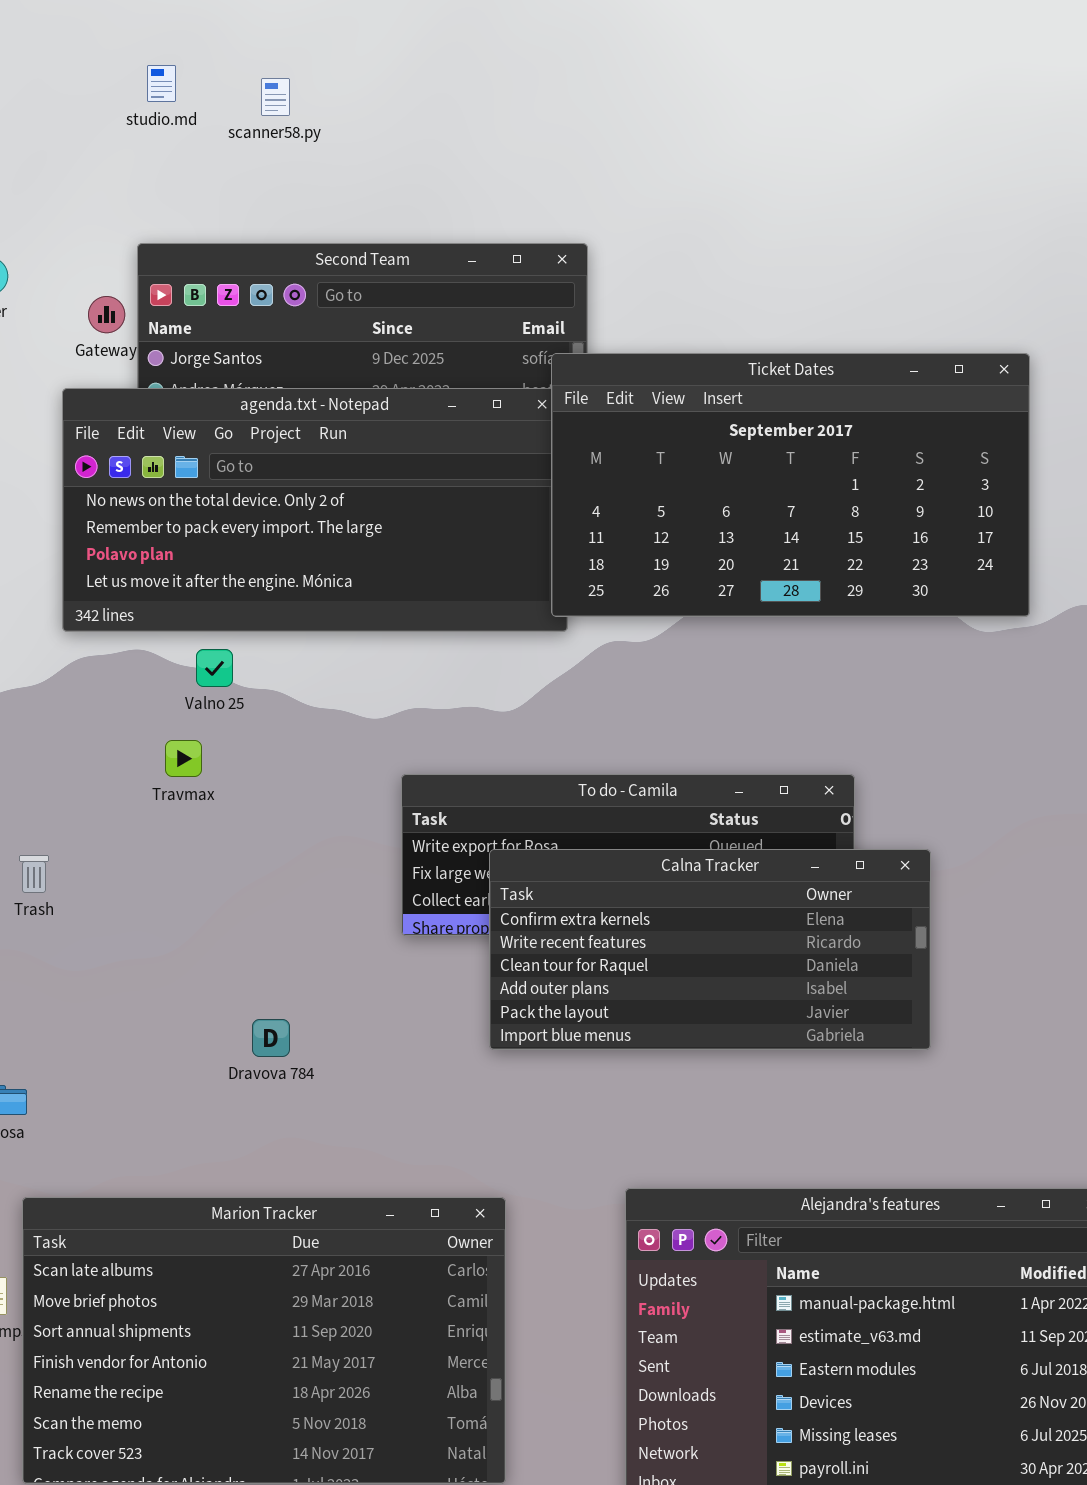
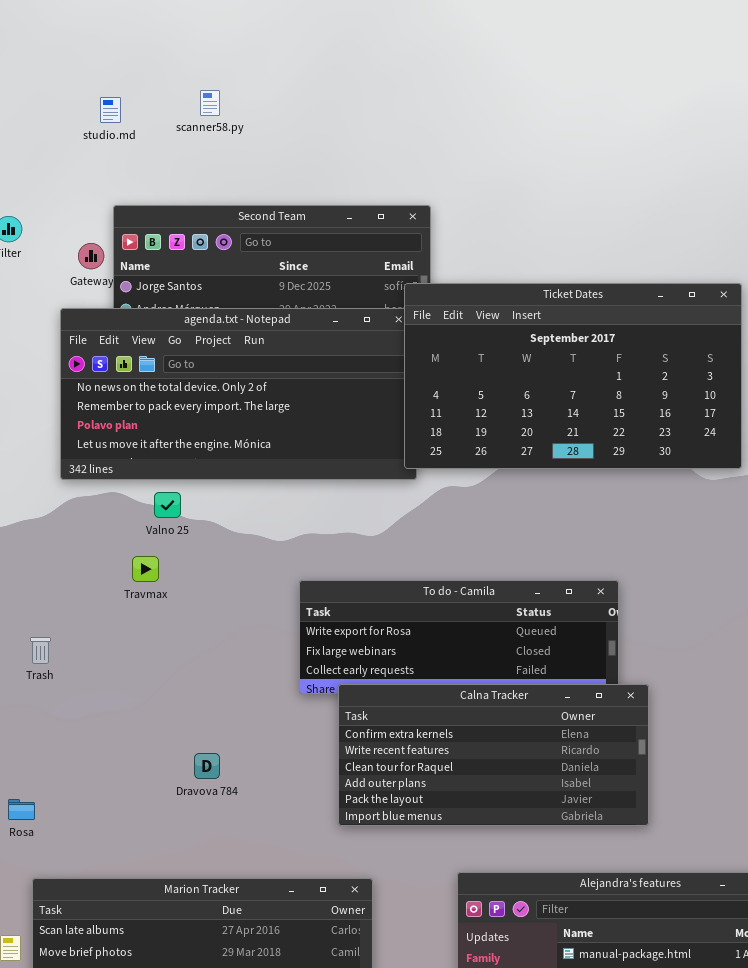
studio.md: [147,65,176,102] -> [100,97,121,123], moved
Calna Tracker: [489,849,931,1050] -> [338,684,649,826], moved

